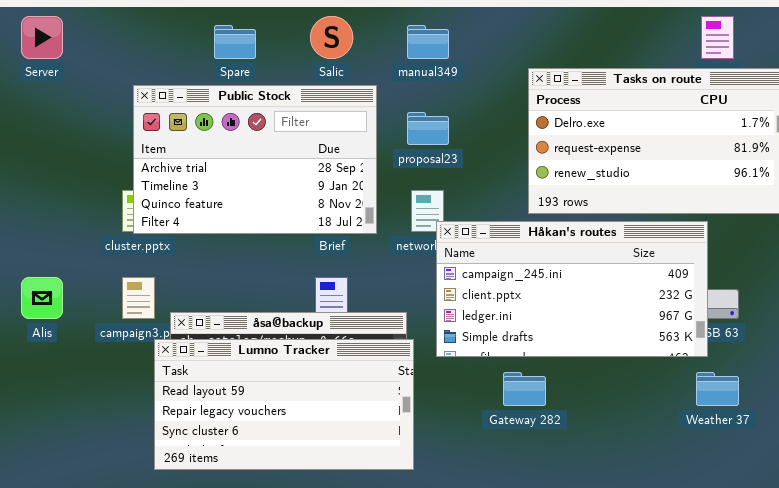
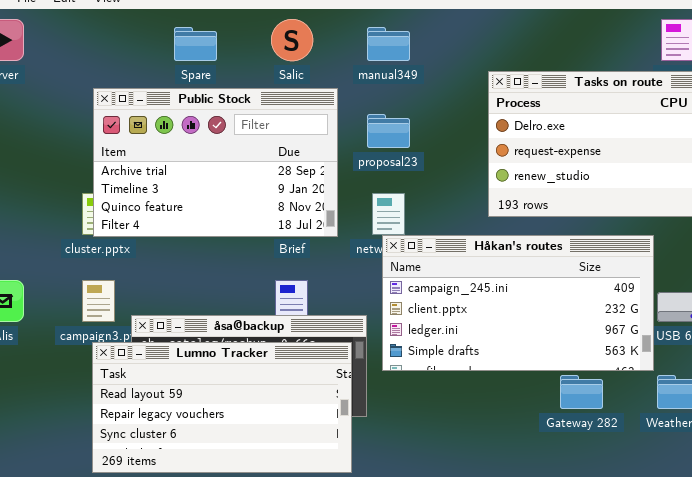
Håkan's routes: [436,221,708,357] -> [382,235,654,371], moved
Lumno Tracker: [154,339,414,470] -> [92,342,352,473], moved
Gateway 282: [503,372,546,406] -> [560,375,603,409], moved

